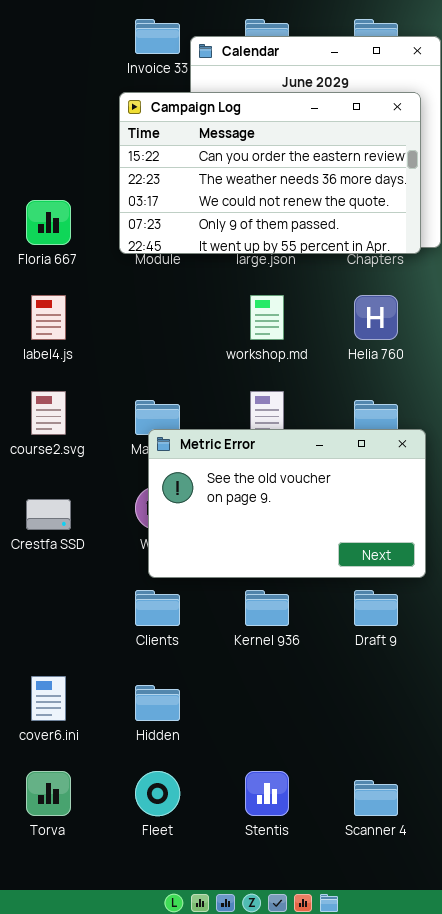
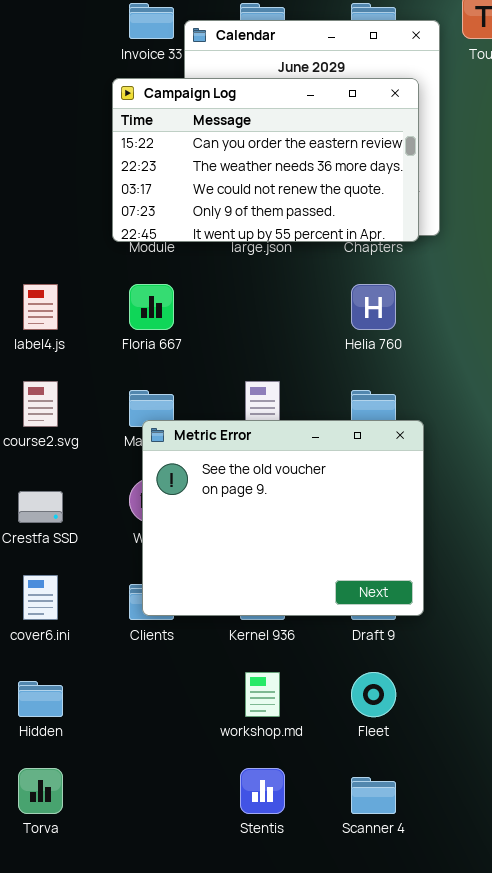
Floria 667: [26,200,71,245] -> [129,284,174,330], moved
workshop.md: [250,295,284,340] -> [245,672,280,717], moved
Metric Error: [148,429,426,578] -> [142,420,424,616], resized
cover6.ini: [31,676,66,721] -> [23,575,58,620], moved
Hidden: [135,685,180,721] -> [18,681,63,717], moved
Fleet: [135,771,180,816] -> [351,672,396,717], moved

